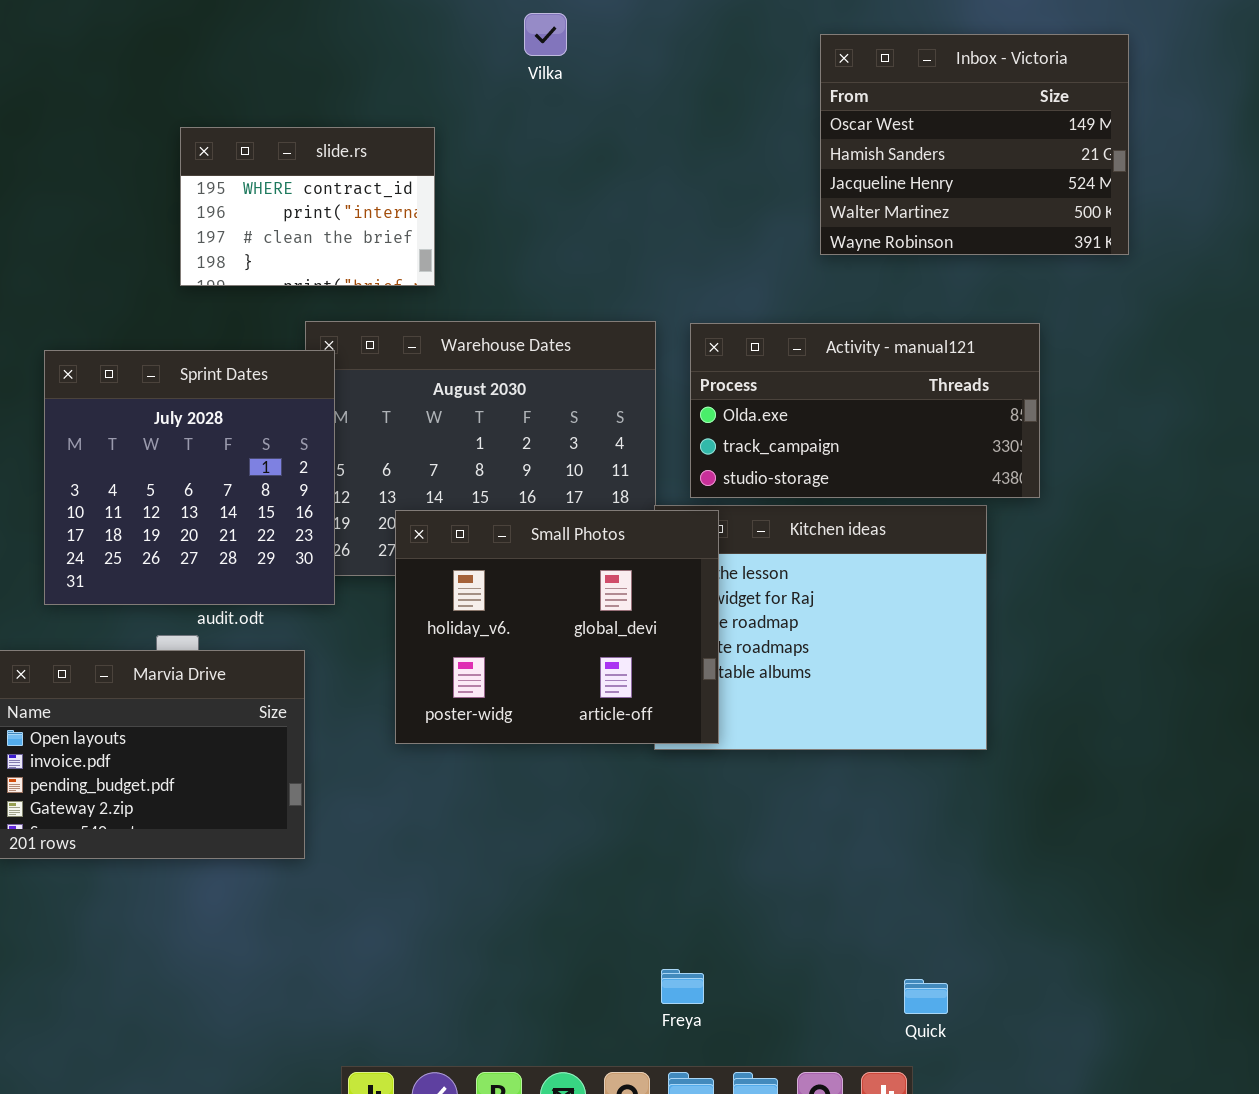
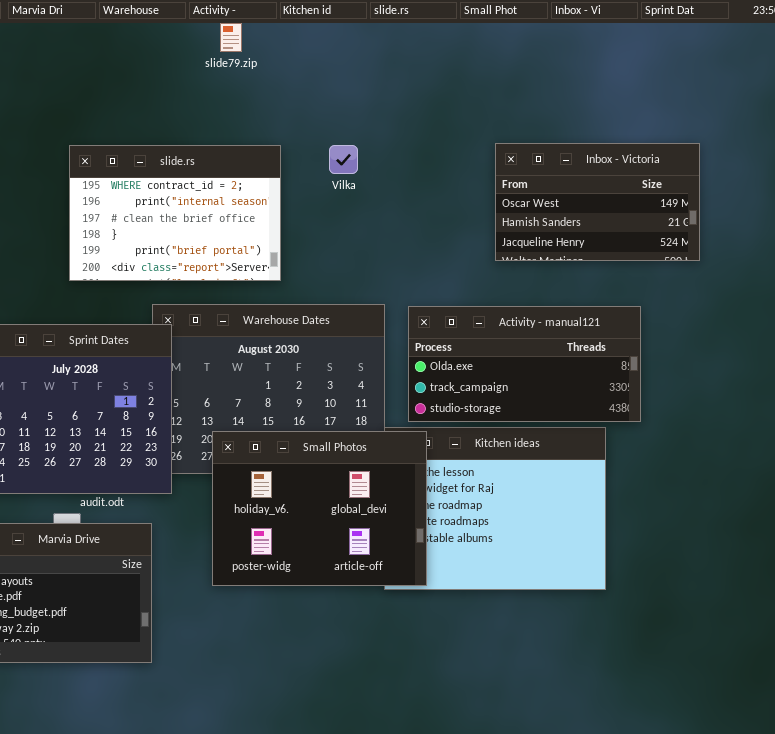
Vilka: [524,13,567,56] -> [329,145,358,174], moved
Inbox - Victoria: [820,34,1129,255] -> [495,143,700,261], resized
slide.rs: [180,127,435,286] -> [69,145,281,281], resized

